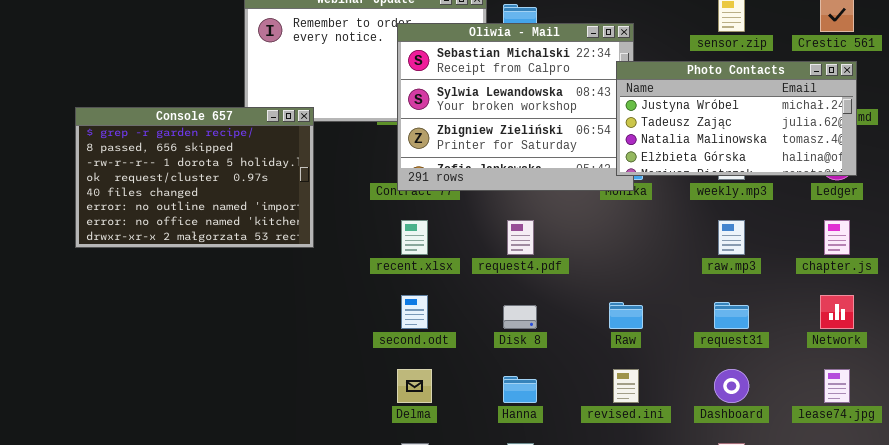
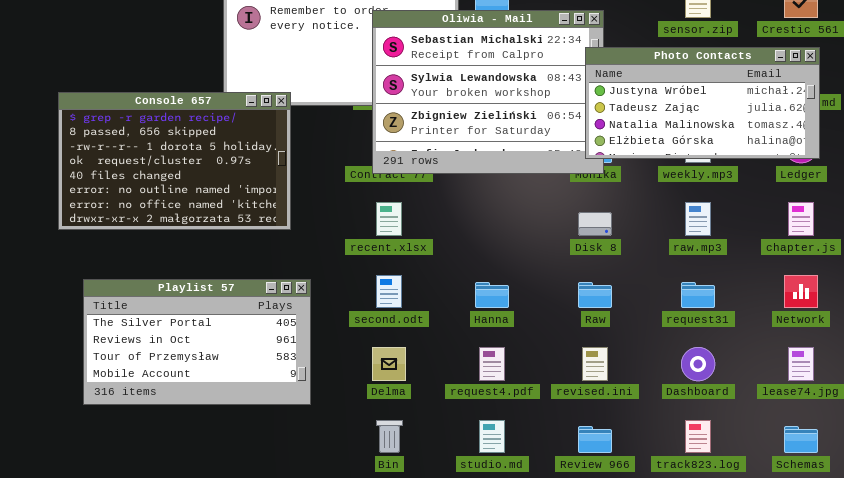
request4.pdf: [507,220,534,255] -> [479,347,505,381], moved
Playlist 57: none -> [83,279,311,405], opened
Disk 8: [503,305,537,329] -> [578,212,612,236], moved
Hanna: [503,376,537,403] -> [475,282,509,308], moved

